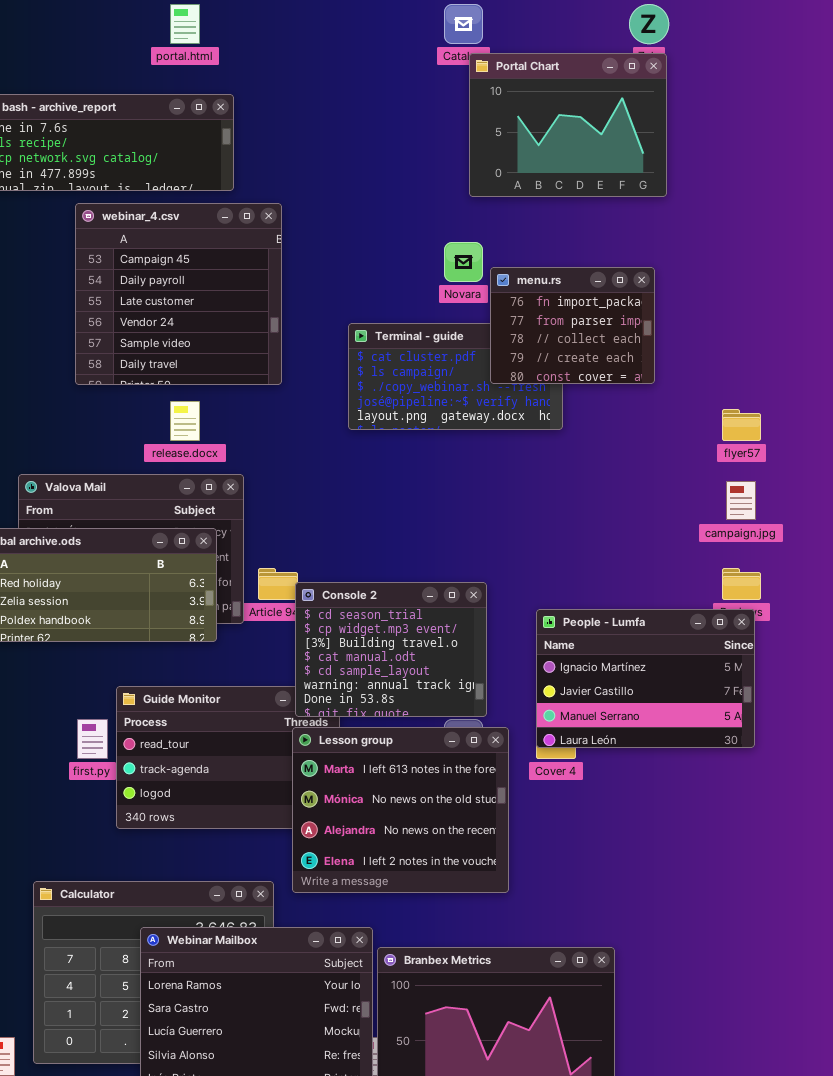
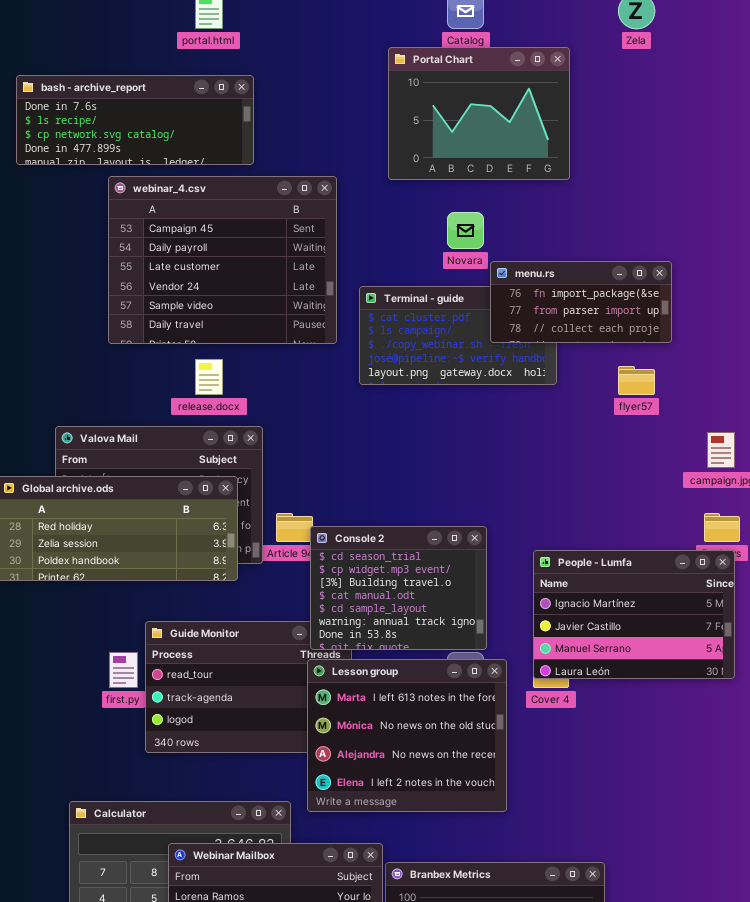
Portal Chart: [469,53,667,197] -> [388,47,570,180], moved
webinar_4.csv: [75,203,282,385] -> [108,176,337,344], resized
menu.rs: [490,267,655,384] -> [490,261,672,343], resized
flyer57: [722,409,761,441] -> [618,366,655,395], moved

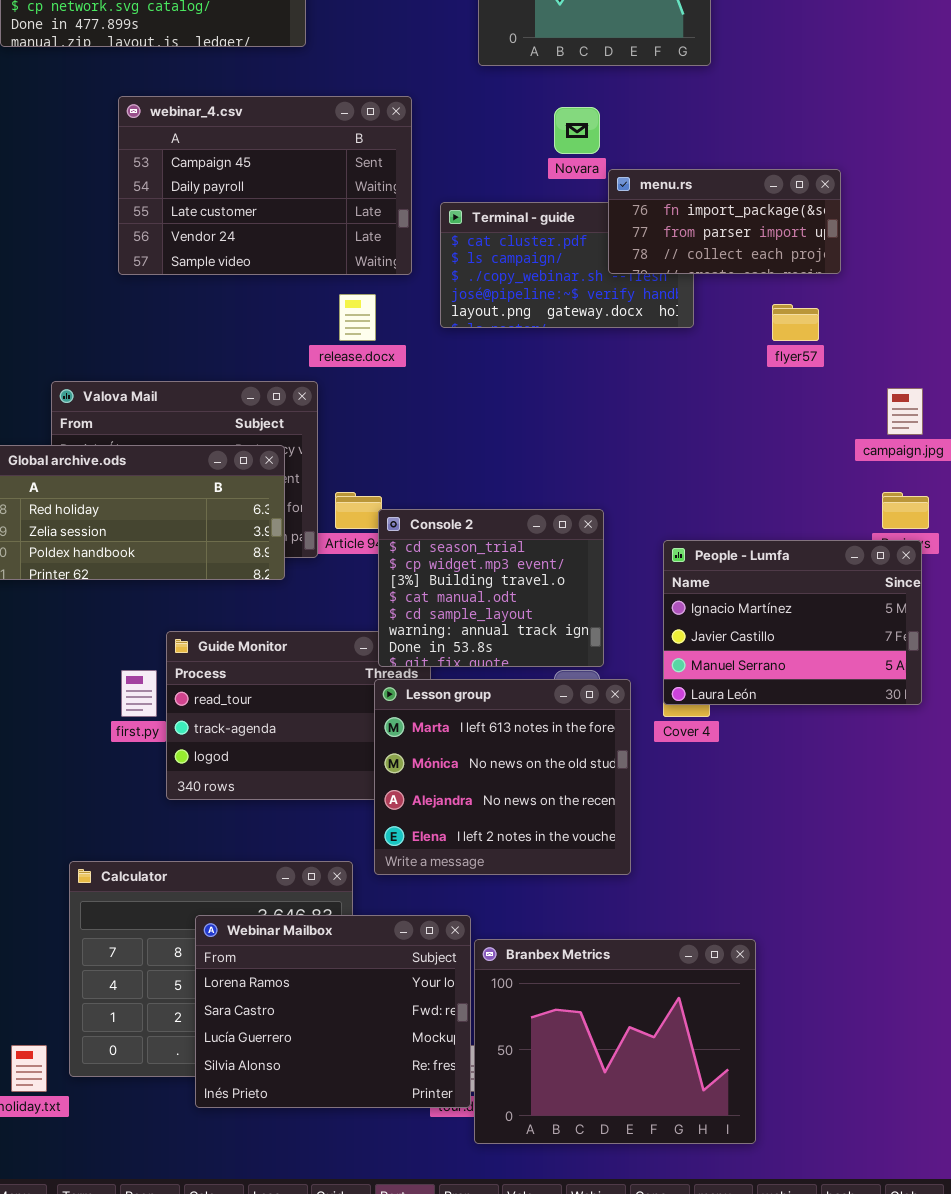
webinar_4.csv: [108,176,337,344] -> [118,96,412,275], resized
release.docx: [195,359,223,395] -> [339,294,376,341], moved

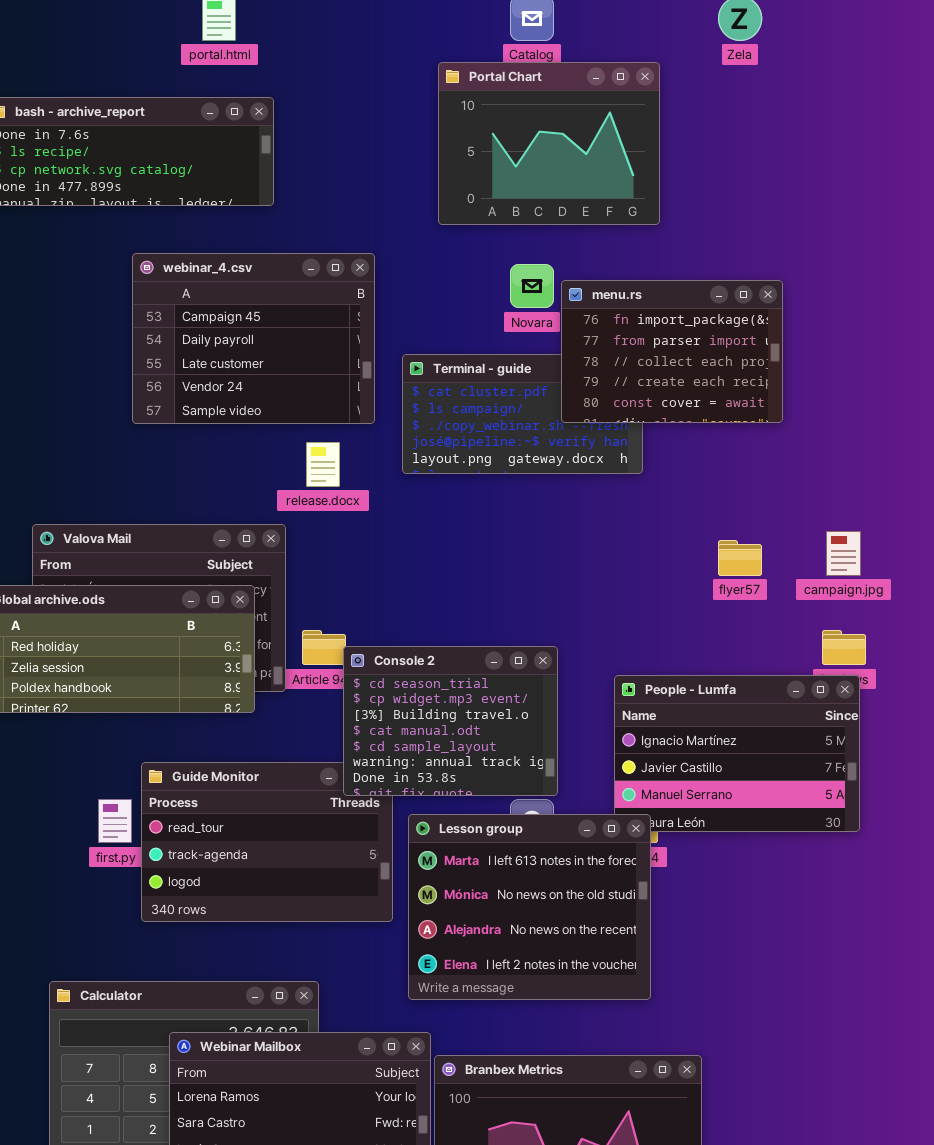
webinar_4.csv: [118,96,412,275] -> [132,253,375,424], resized
menu.rs: [608,169,841,274] -> [561,280,783,423], resized
flyer57: [772,304,819,341] -> [718,540,762,576], moved
Lesson group: [374,679,631,875] -> [408,814,651,1000], moved

